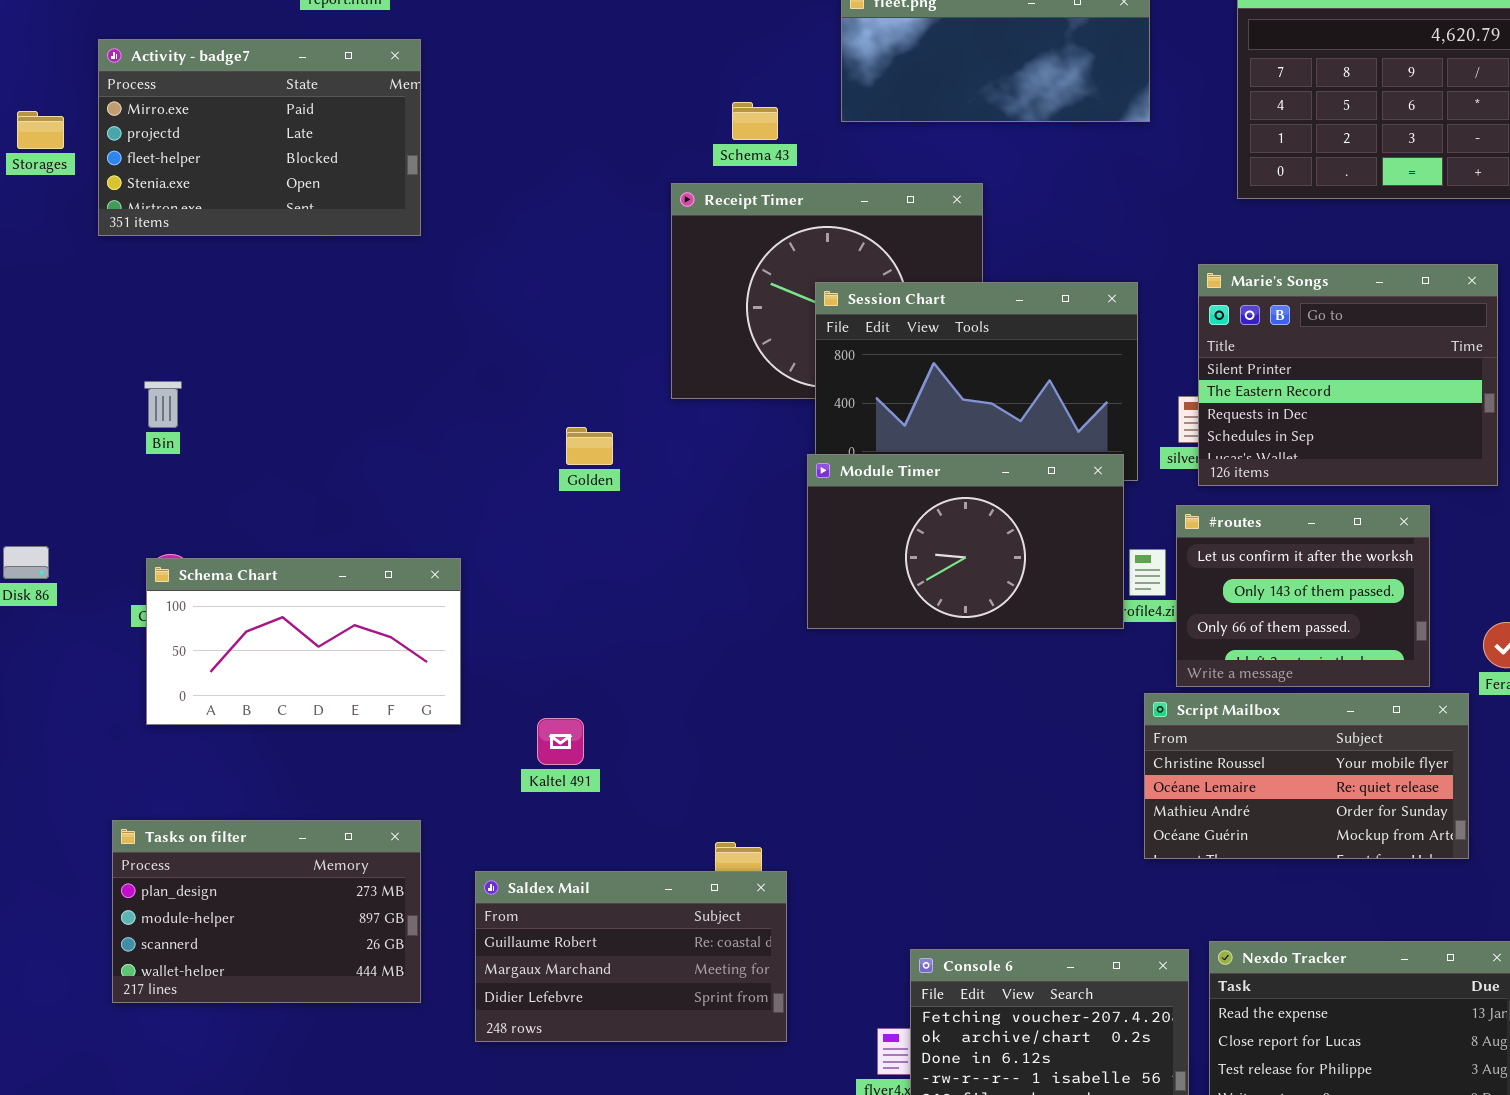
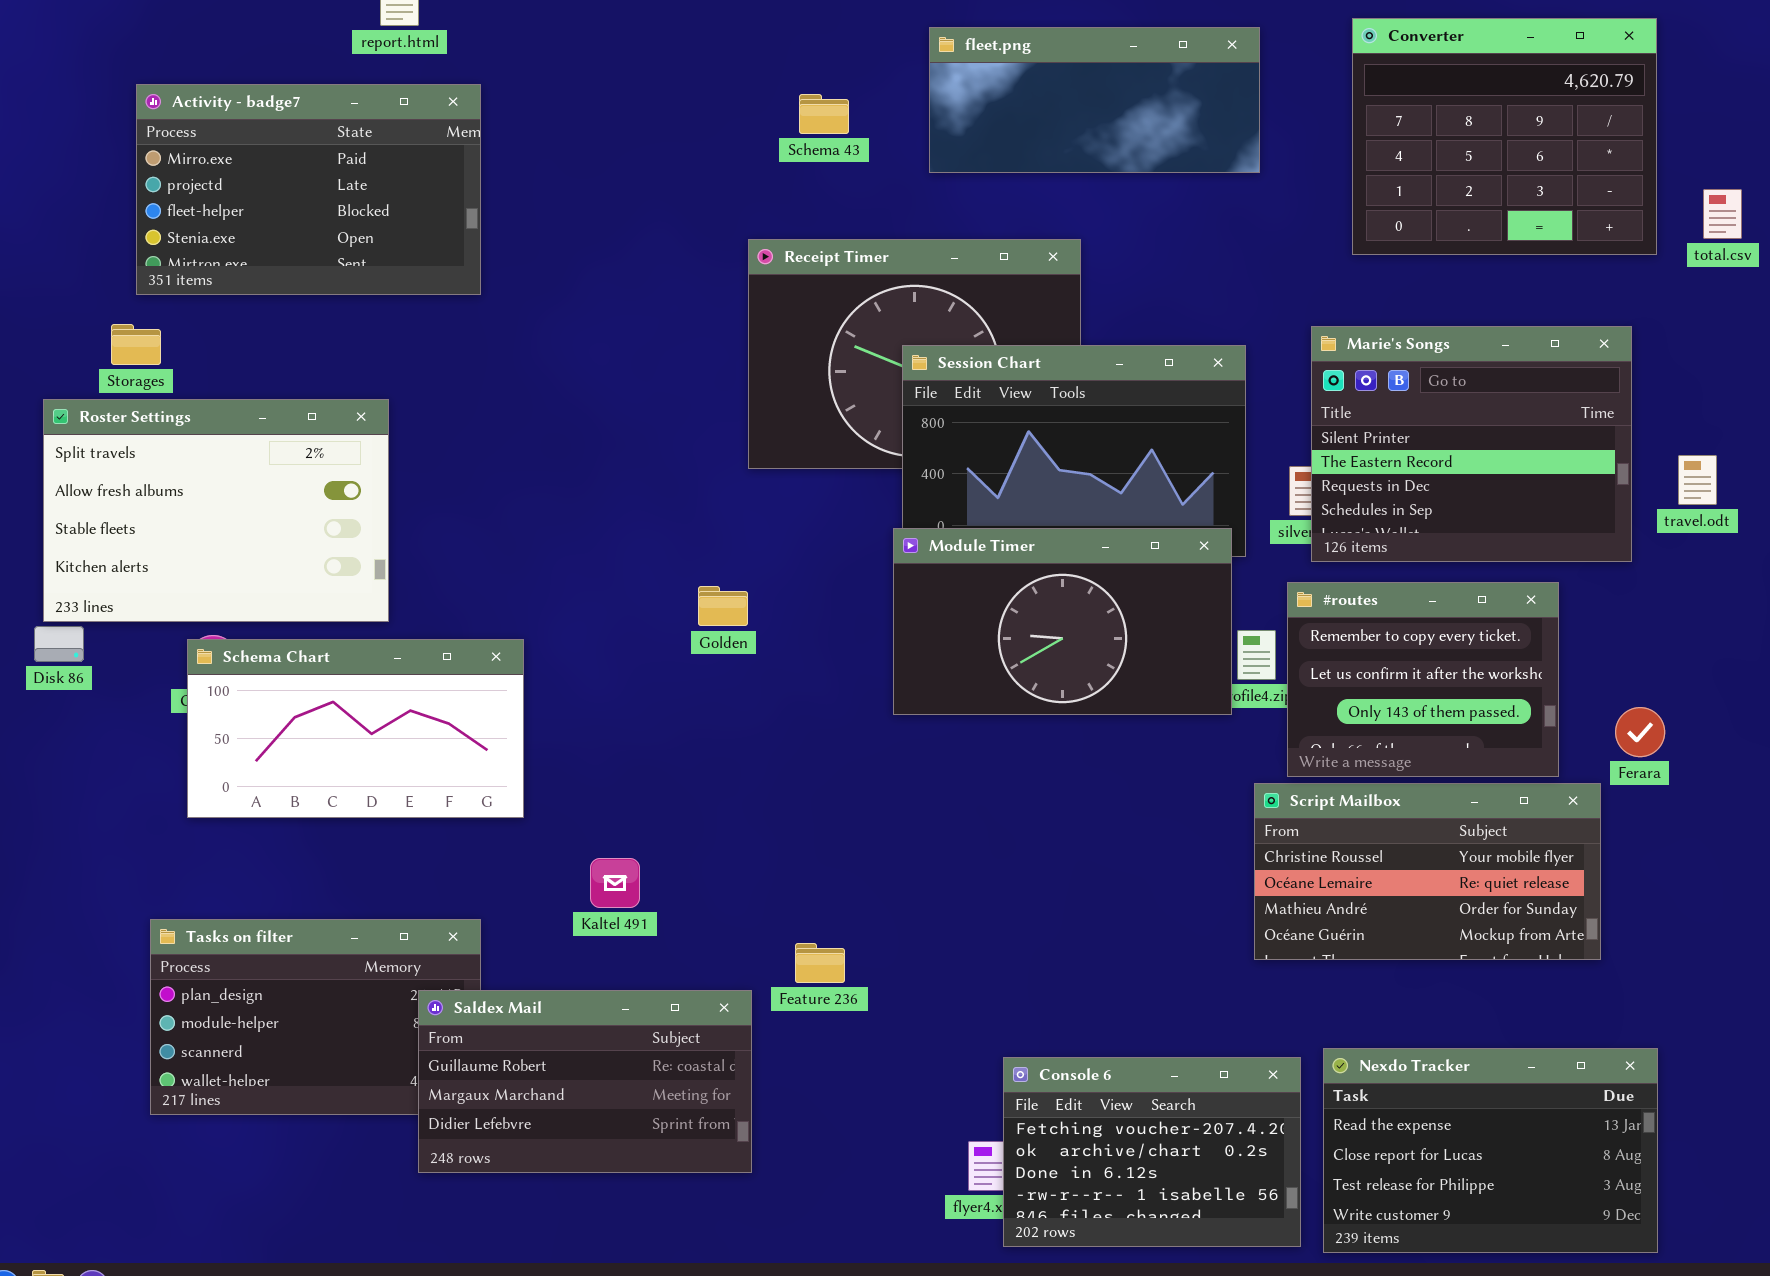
Schema 43: [732,102,778,140] -> [799,94,849,134], moved
Storages: [17,111,64,149] -> [111,324,161,365], moved
Roster Settings: none -> [43,399,389,622], opened
Golden: [566,427,613,465] -> [698,586,748,626], moved
#routes: [1176,505,1430,687] -> [1287,582,1559,777], scrolled up 1 row
Kaltel 491: [537,718,584,765] -> [590,858,640,908], moved
Saldex Mail: [475,871,787,1042] -> [418,990,752,1173], moved

